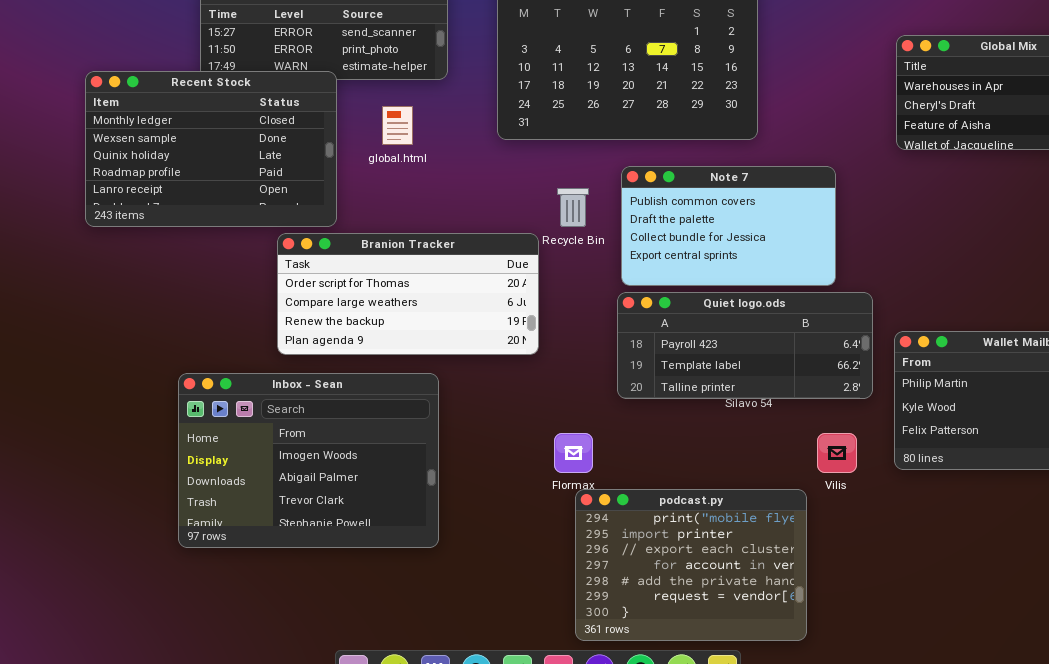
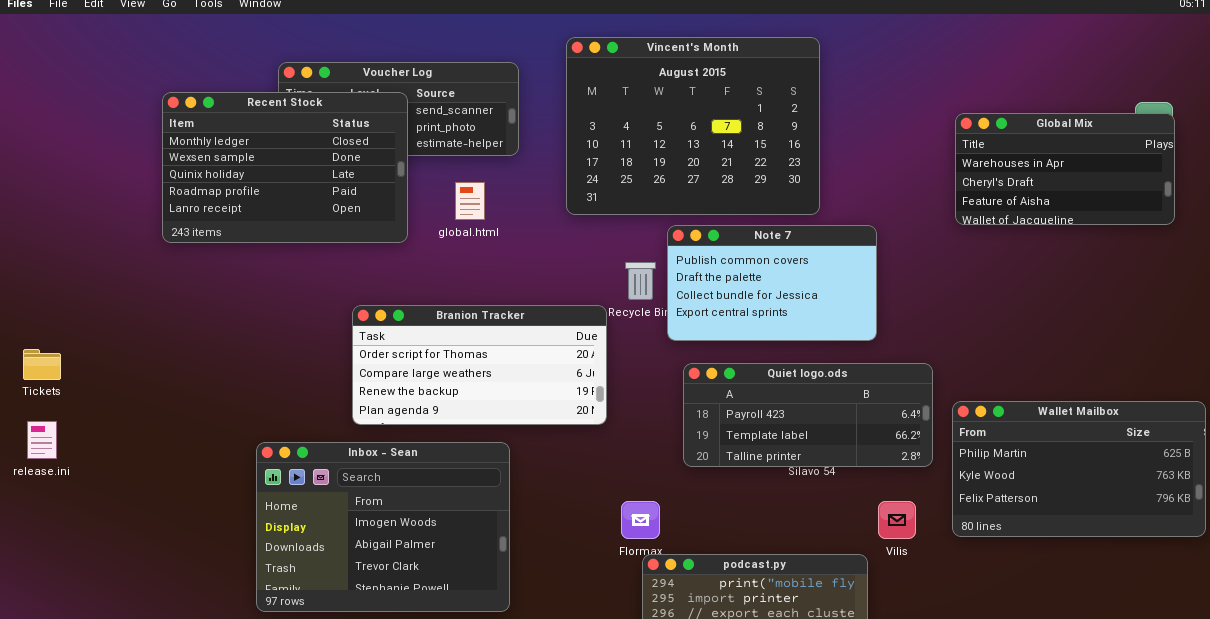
Recent Stock: [85,71,337,227] -> [162,92,408,243], moved
Note 7: [621,166,836,286] -> [667,225,877,341], moved

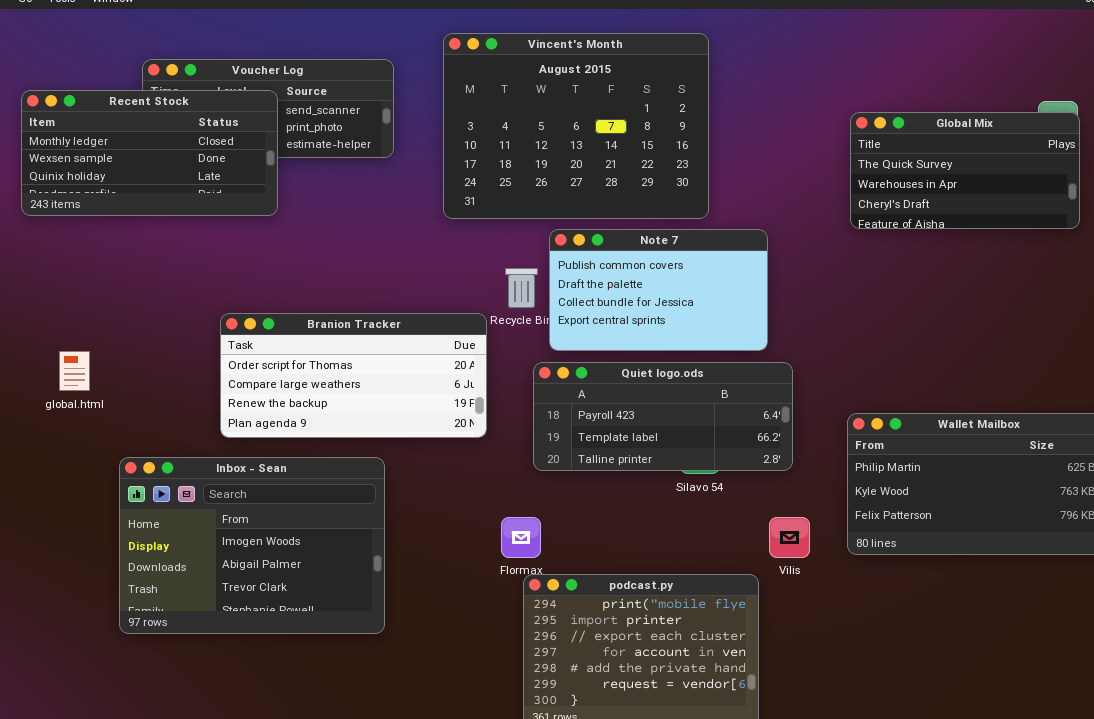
Recent Stock: [162,92,408,243] -> [21,90,278,216], resized
Global Mix: [955,113,1175,225] -> [850,112,1080,229], scrolled up 1 row
global.html: [455,182,485,220] -> [59,351,90,391], moved
Quiet logo.ods: [683,363,933,467] -> [533,362,793,471], moved

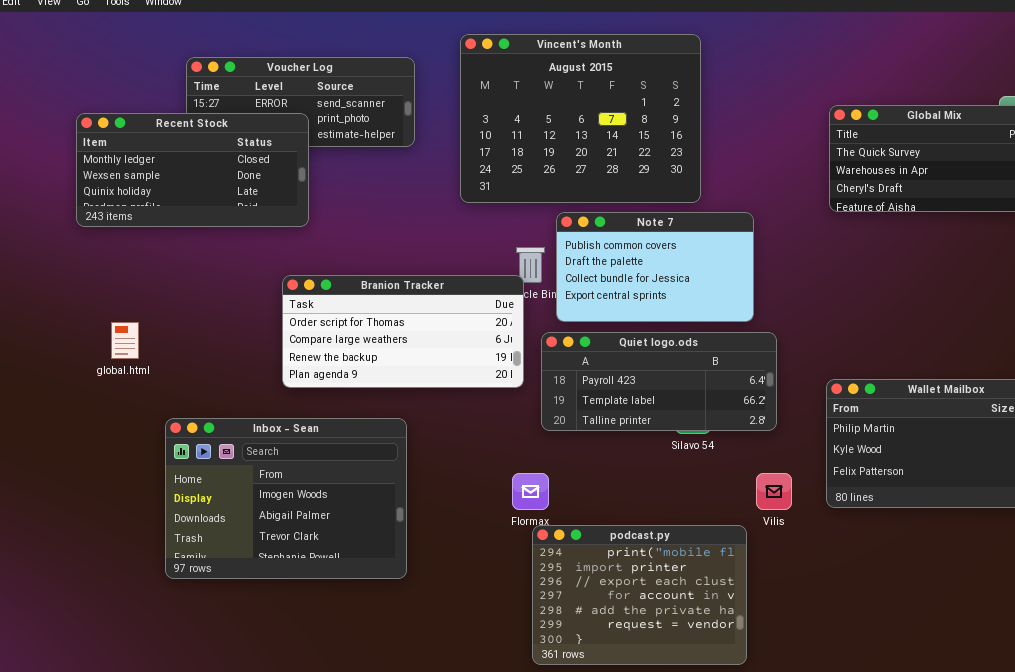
Recent Stock: [21,90,278,216] -> [76,113,309,227], moved
Branion Tracker: [220,313,487,438] -> [282,275,524,388], moved

